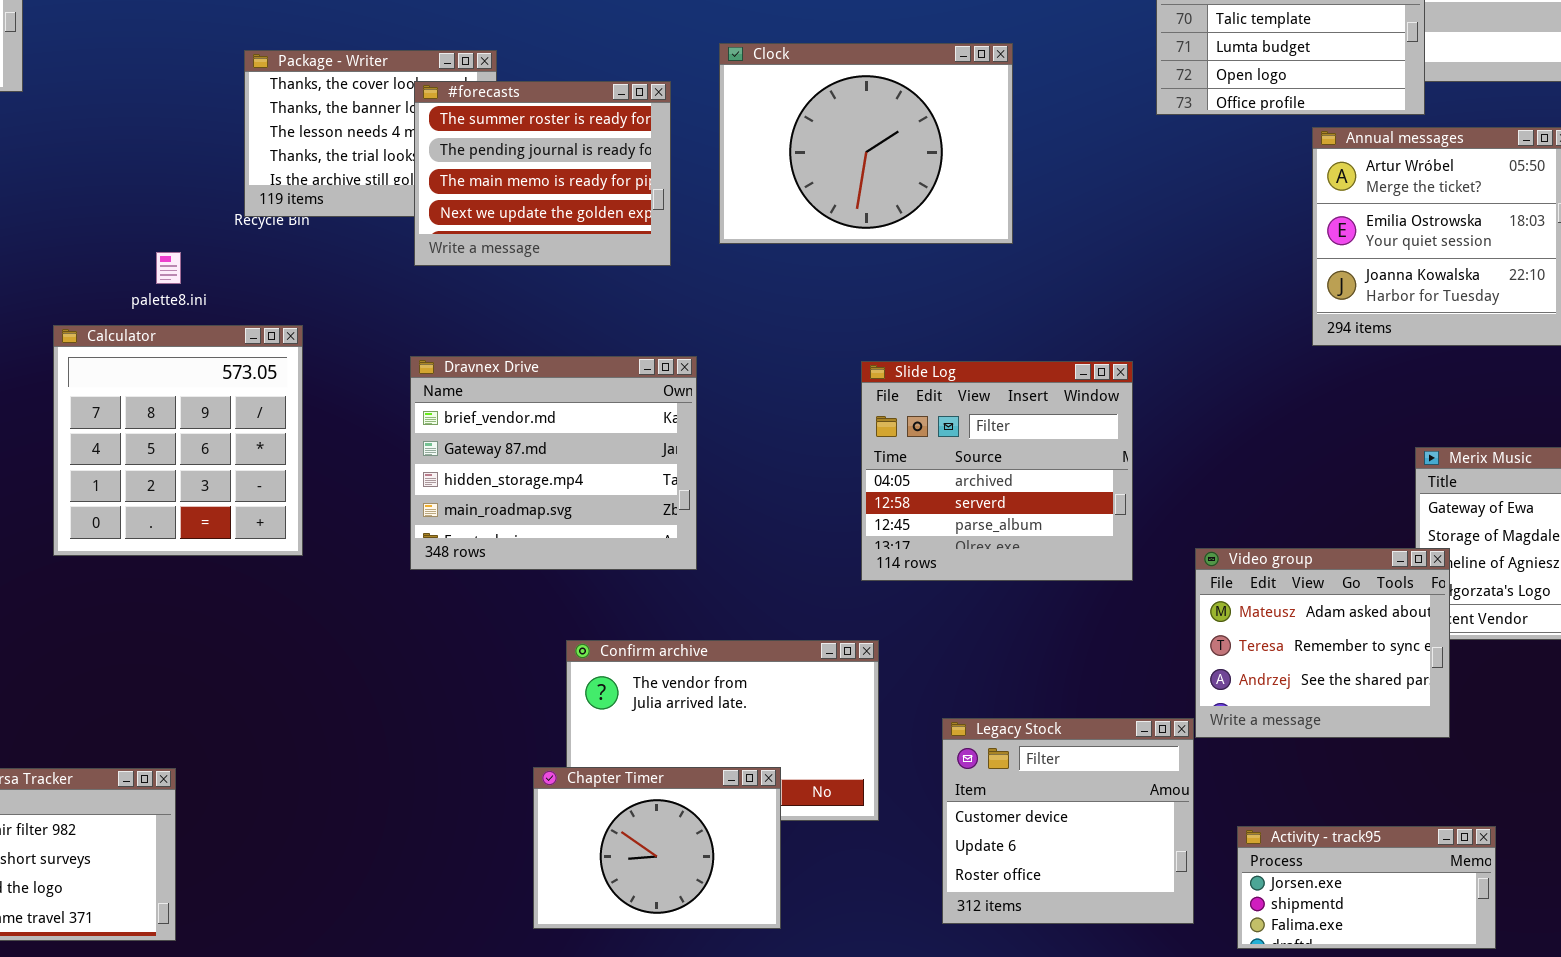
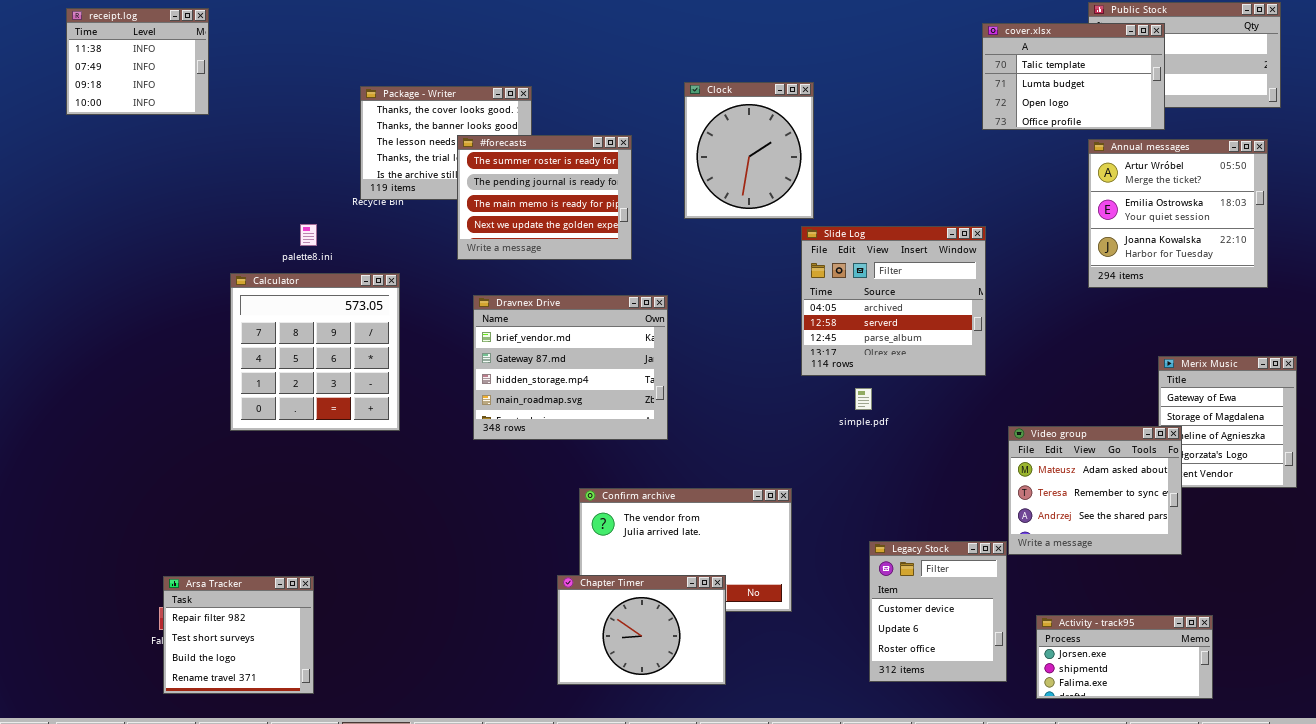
Clock: [719,43,1013,244] -> [684,82,814,219], resized
#forecasts: [414,81,671,266] -> [457,135,632,260], moved
Slide Log: [861,361,1133,581] -> [801,226,986,376], moved
Legacy Stock: [942,718,1194,924] -> [869,541,1007,682], resized

